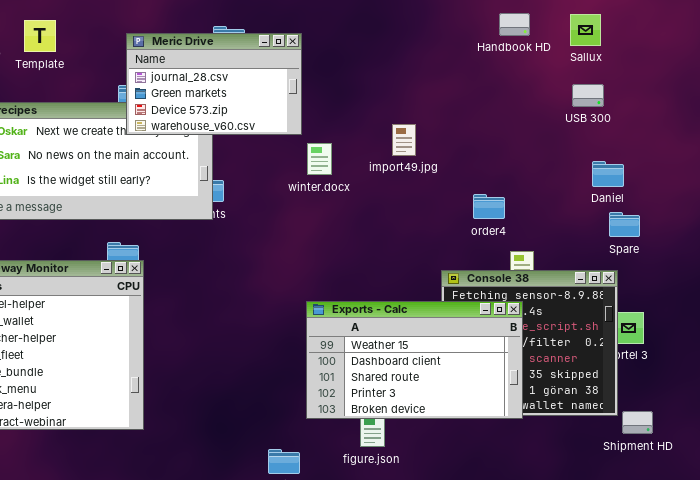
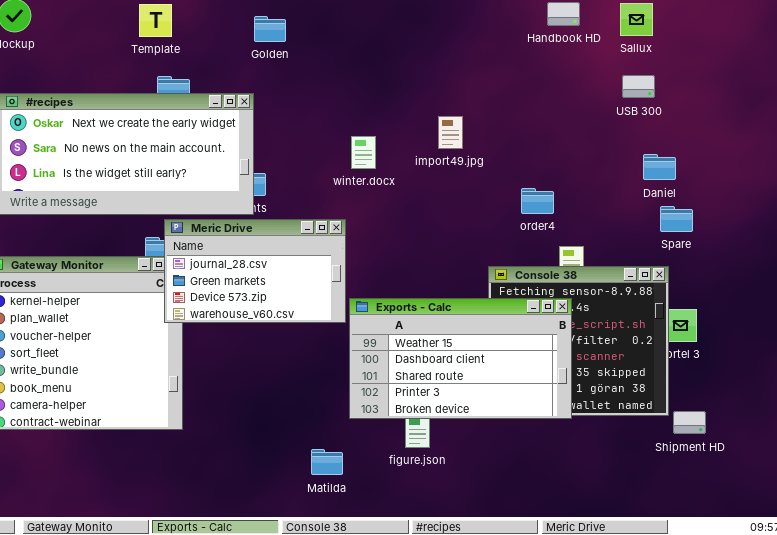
Template: [24,20,56,52] -> [139,4,172,37], moved
Meric Drive: [126,33,302,135] -> [164,219,346,323], moved

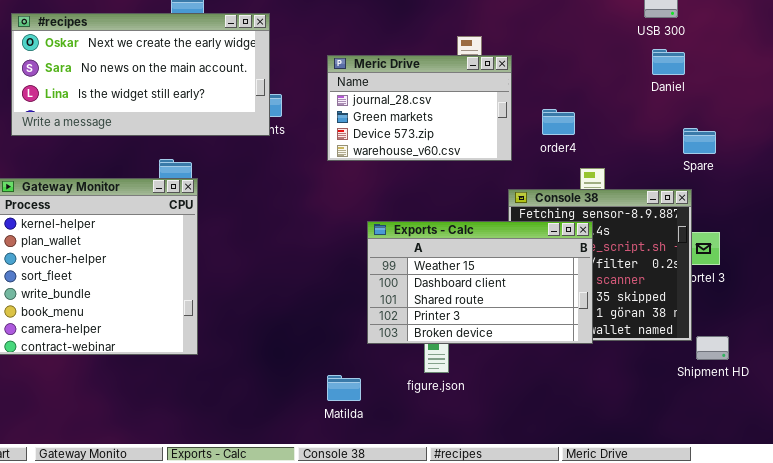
Daniel: [643,154,676,180] -> [652,49,685,75], moved
Meric Drive: [164,219,346,323] -> [327,55,512,161], moved

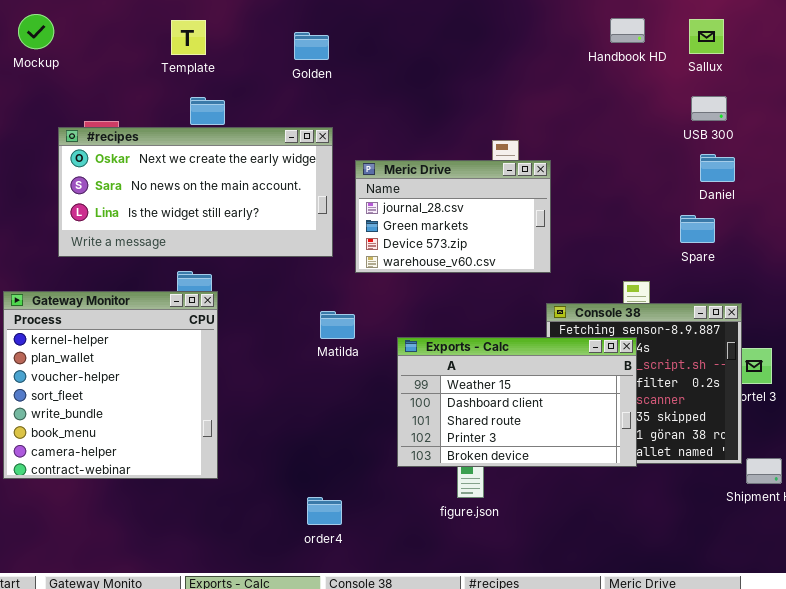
#recipes: [11,13,270,136] -> [58,127,333,257], moved
order4: [542,109,575,135] -> [307,497,342,525], moved
Spare: [683,128,716,154] -> [680,215,715,243], moved
Matilda: [327,375,361,401] -> [320,311,355,339], moved

